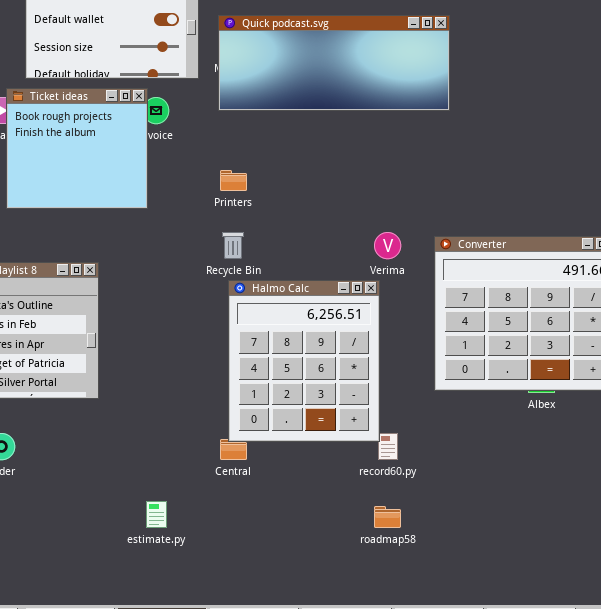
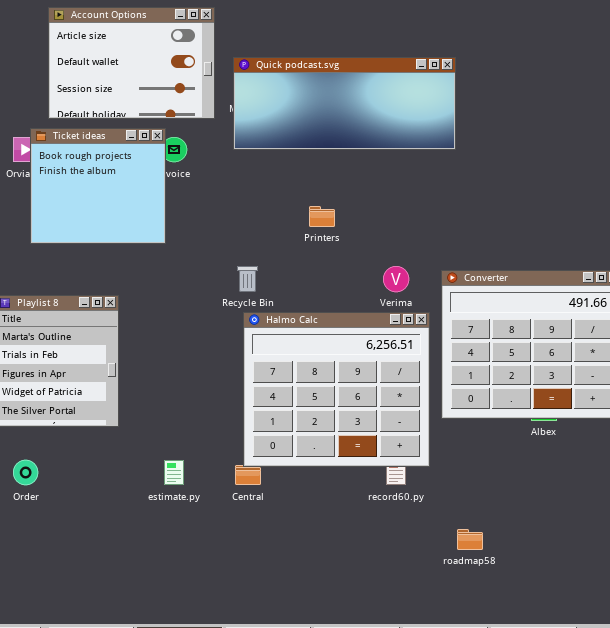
Printers: [220,170,247,191] -> [309,206,335,227], moved
Halmo Calc: [228,280,380,442] -> [243,312,430,467], resized
estimate.py: [146,501,167,528] -> [164,460,184,485], moved
roadmap58: [374,506,401,528] -> [457,529,483,550], moved

